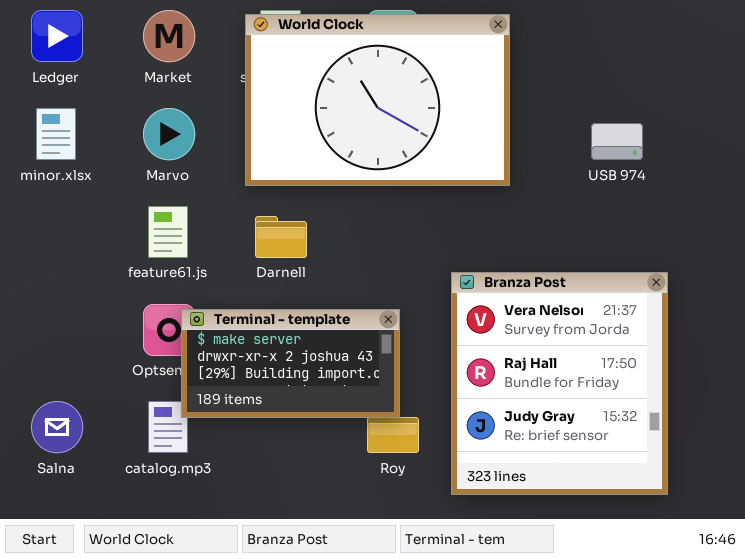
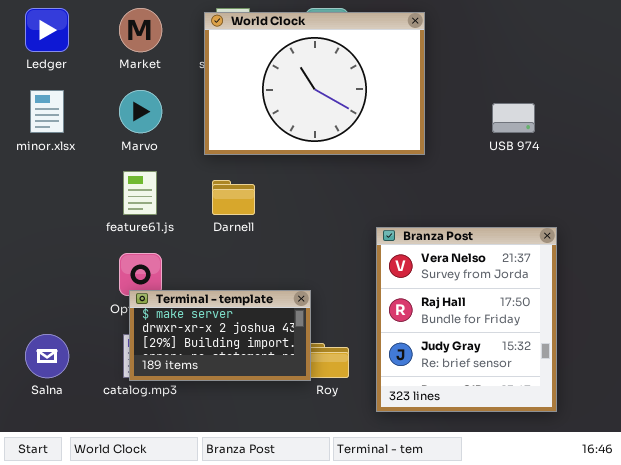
Terminal - template: [181,309,400,418] -> [129,290,311,381], moved

